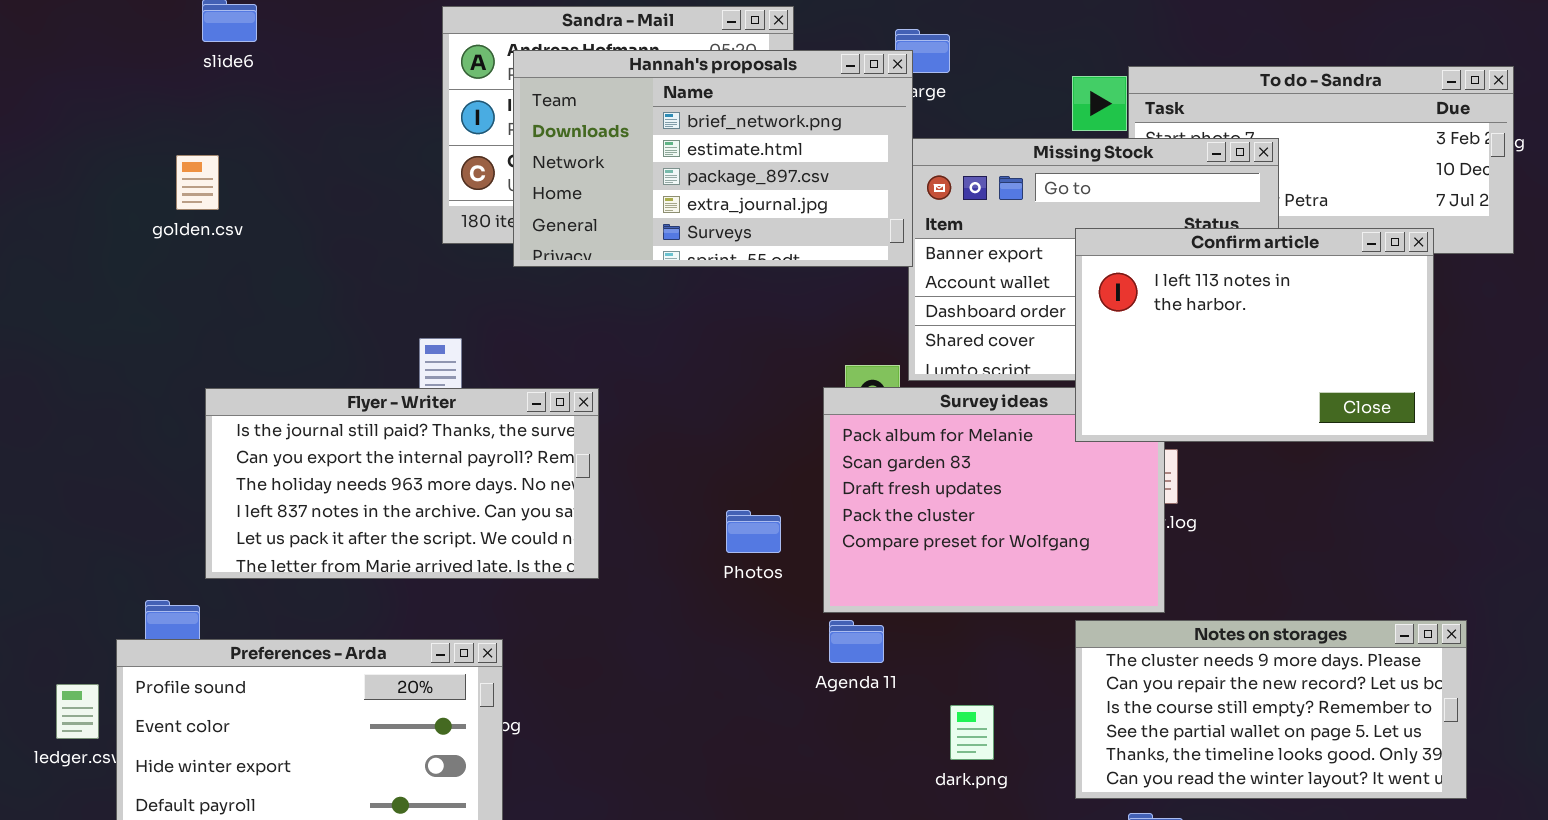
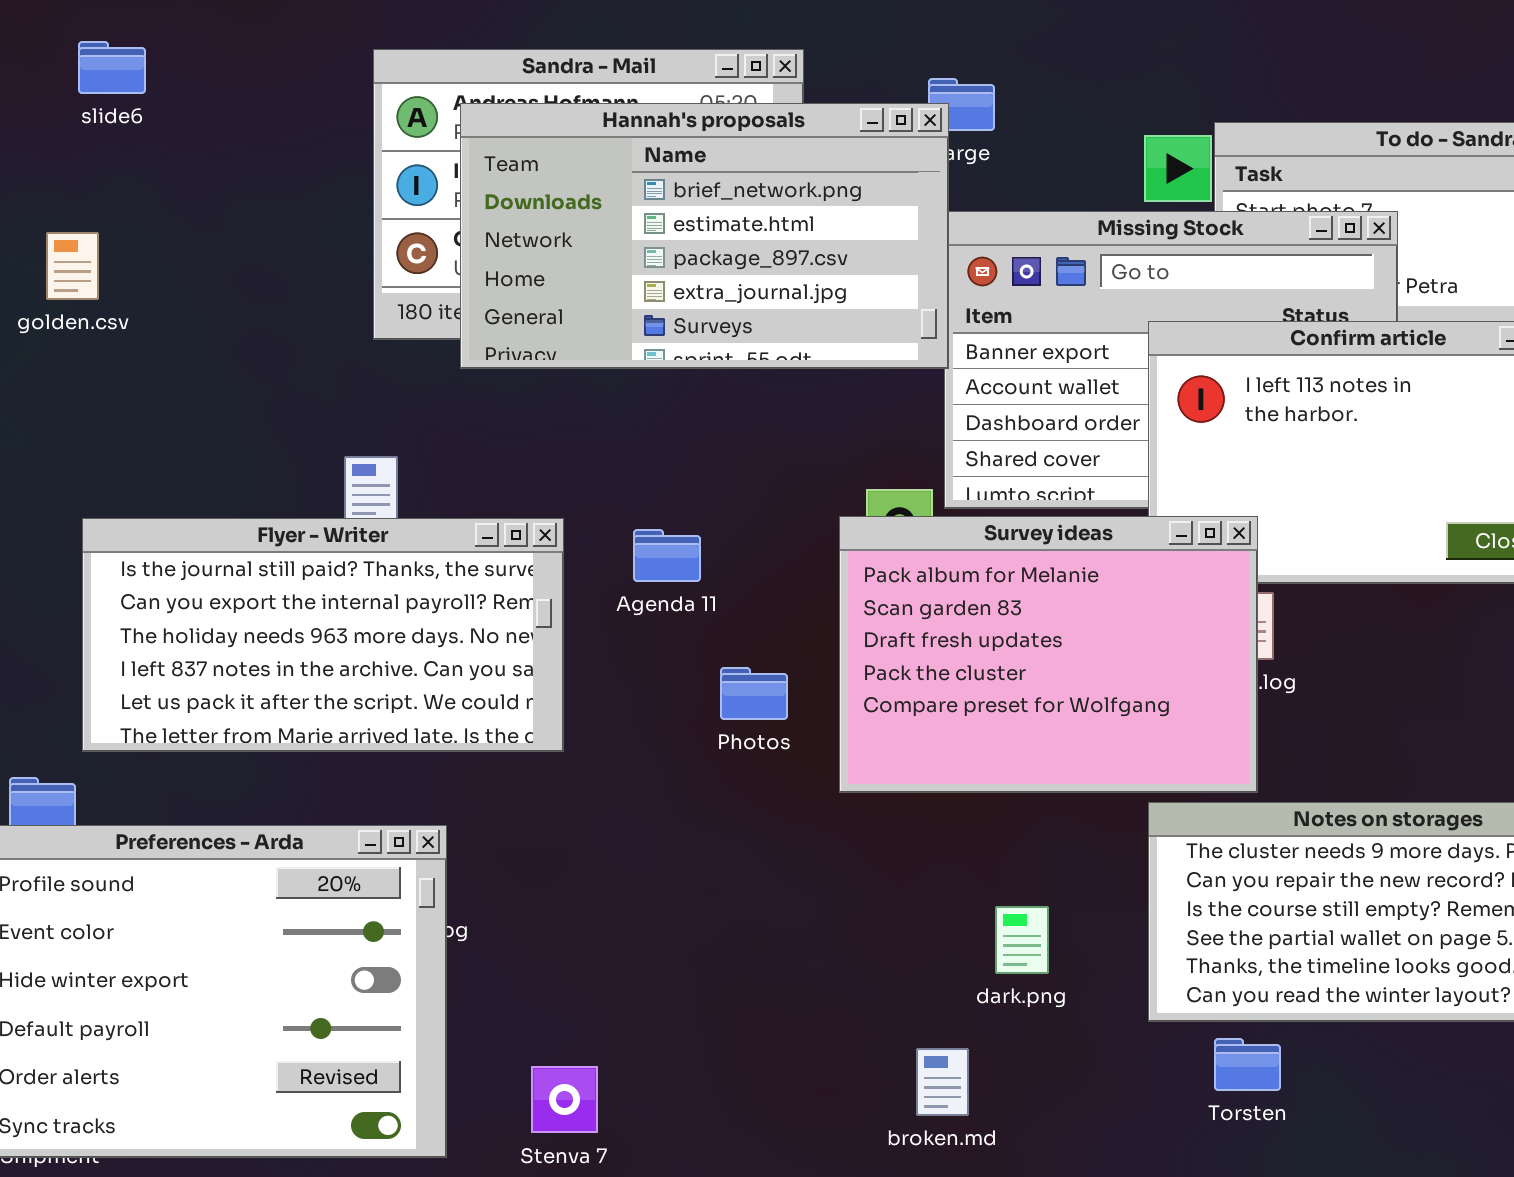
Survey ideas: [823,387,1165,613] -> [839,516,1258,793], raised
Agenda 11: [829,620,884,663] -> [633,529,701,582], moved

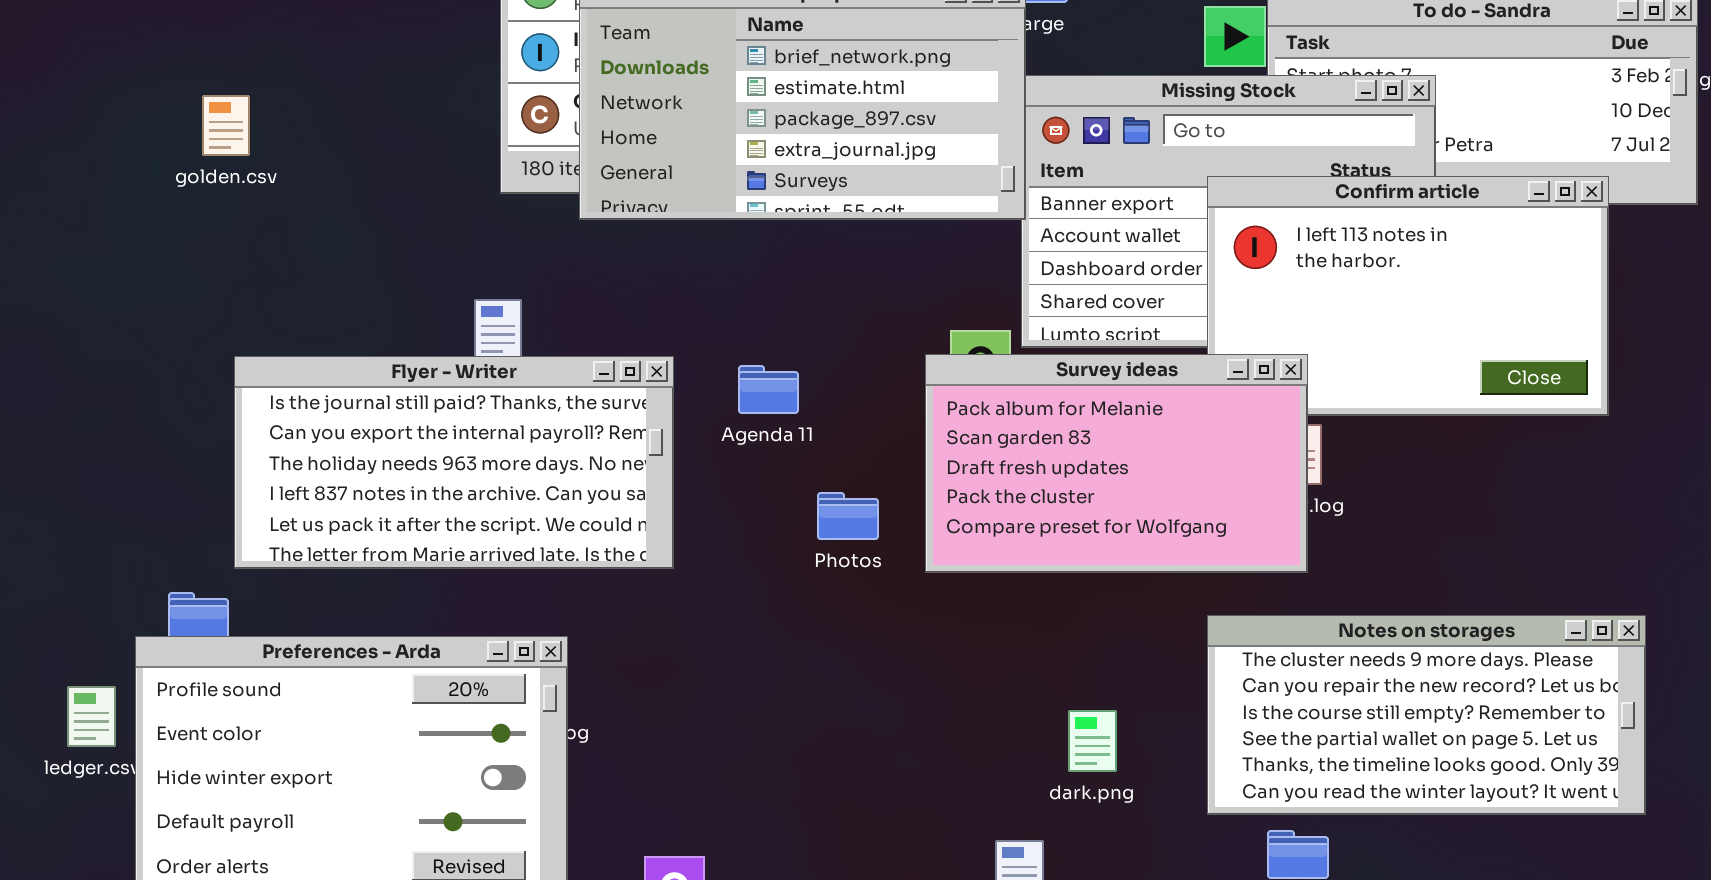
Survey ideas: [839,516,1258,793] -> [925,354,1308,573], resized

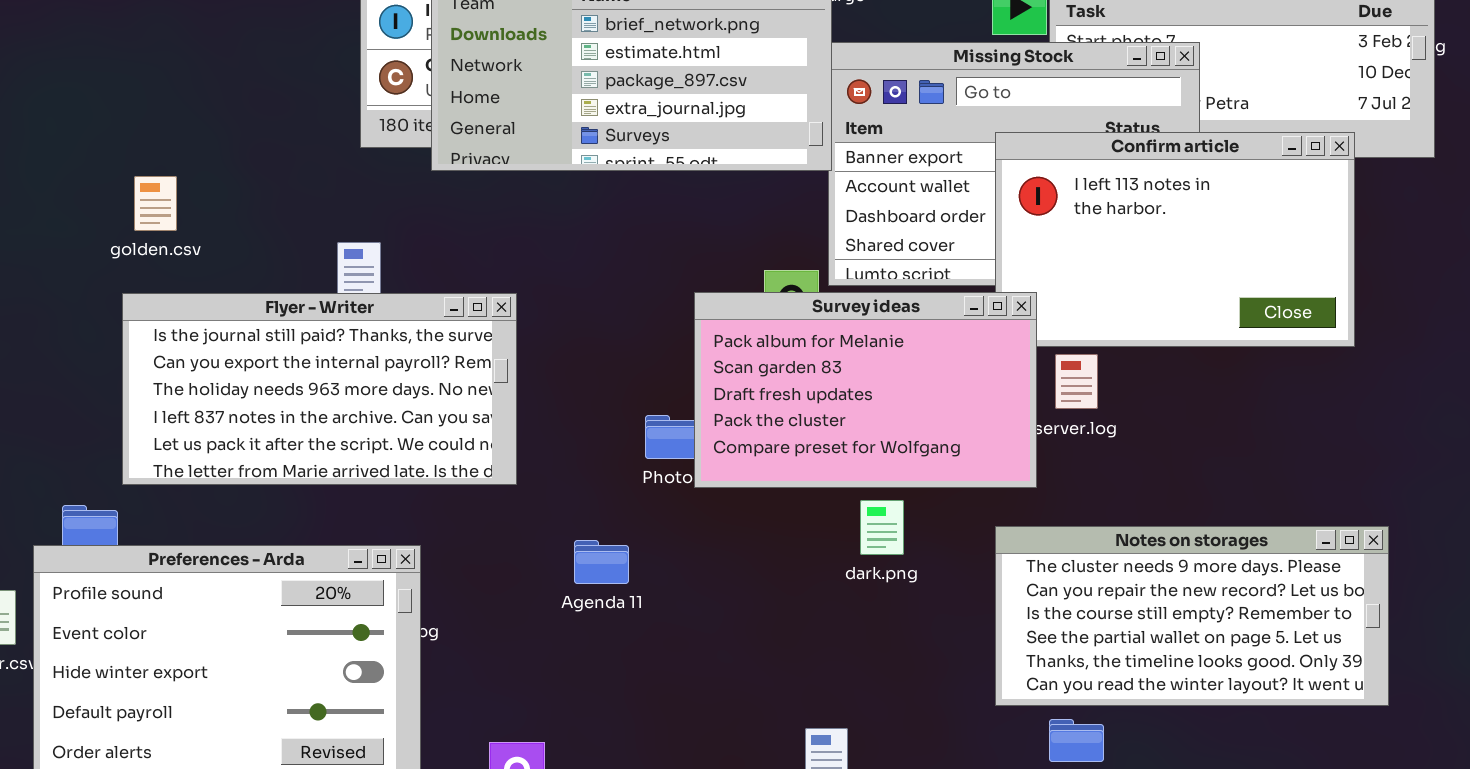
golden.csv: [202,95,250,156] -> [134,176,177,231], moved
Survey ideas: [925,354,1308,573] -> [694,292,1037,488], moved
Agenda 11: [738,365,799,414] -> [574,540,629,584], moved
dark.png: [1068,710,1117,772] -> [860,500,904,555], moved

